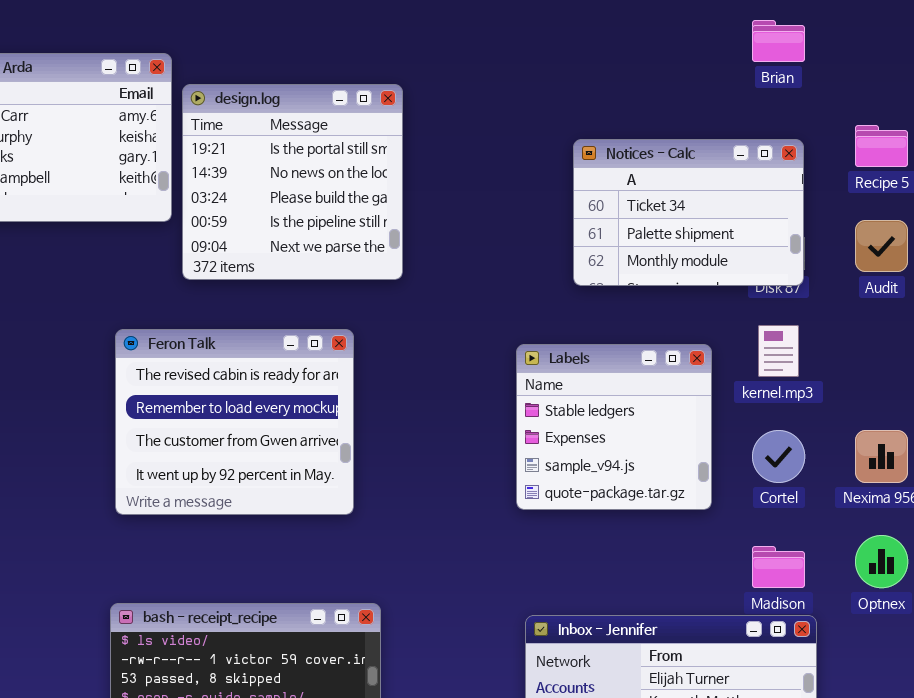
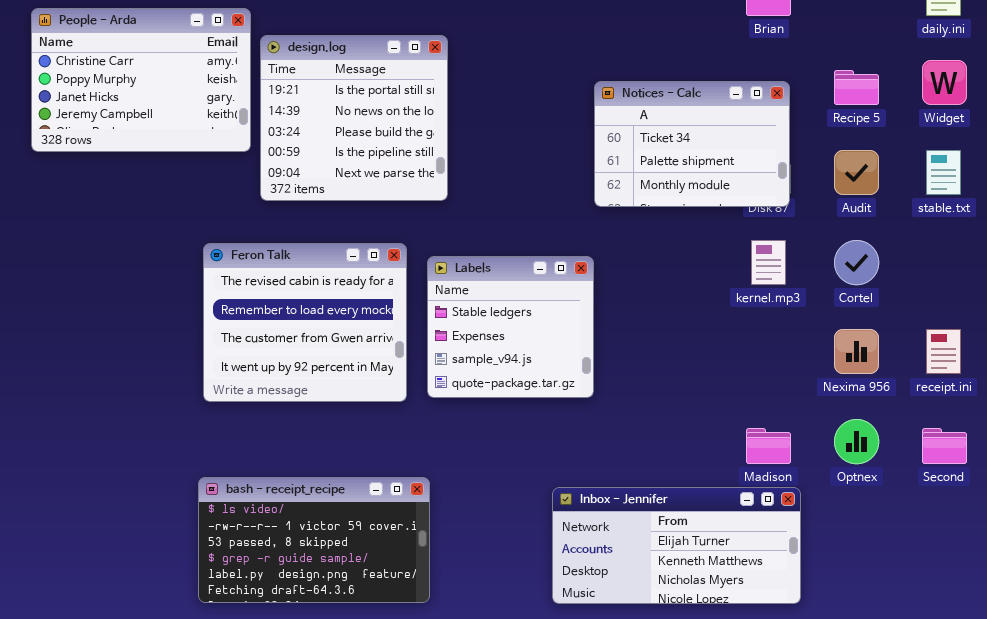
Labels: [516,344,712,510] -> [427,256,594,398], moved
Cortel: [752,430,805,483] -> [834,240,879,285], moved

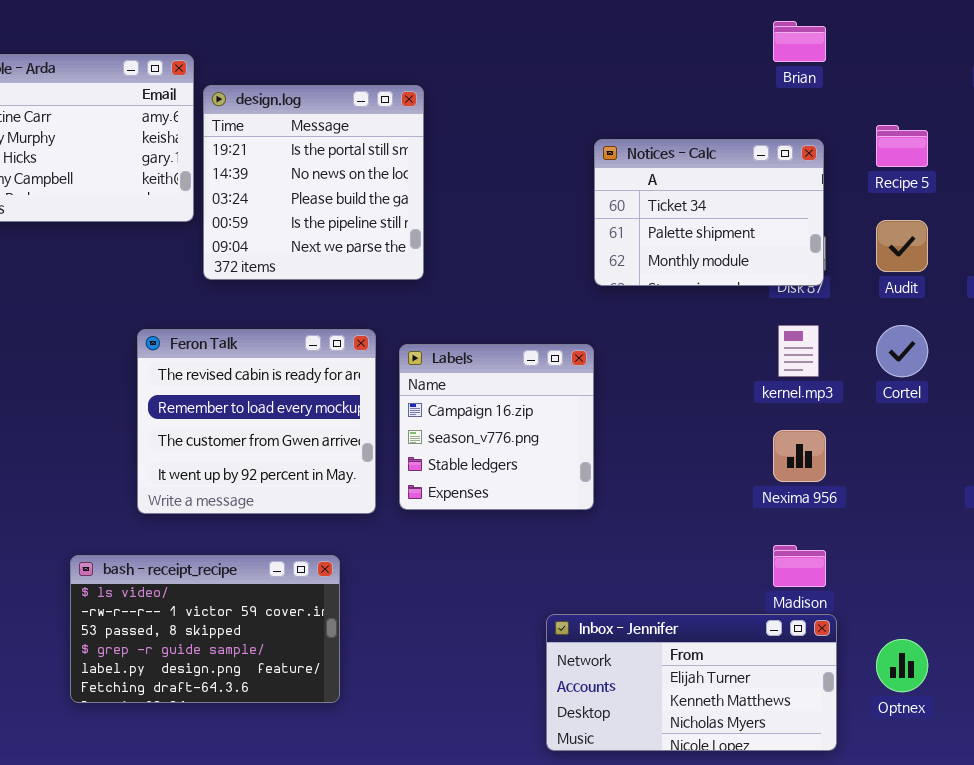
Labels: [427,256,594,398] -> [399,344,594,510], scrolled up 2 rows
Nexima 956: [834,329,879,374] -> [773,430,826,482], moved
Optnex: [834,419,879,464] -> [876,639,928,692], moved
bash - receipt_recipe: [198,477,430,603] -> [70,555,340,703], moved

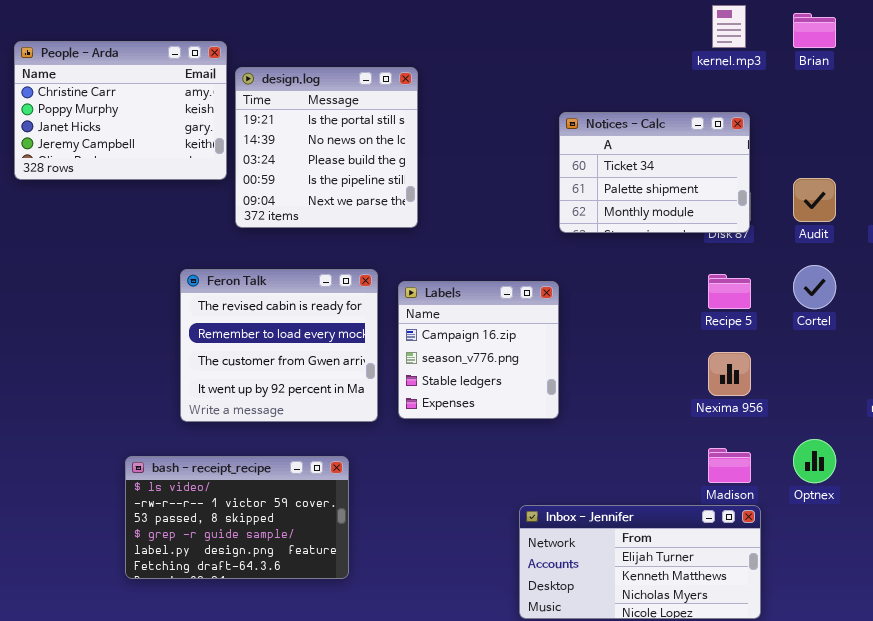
Brian: [773,21,826,62] -> [793,13,836,48], moved
Recipe 5: [876,125,928,167] -> [708,274,751,309], moved
kernel.mp3: [778,325,819,377] -> [712,5,746,48], moved
Optnex: [876,639,928,692] -> [793,439,836,483], moved

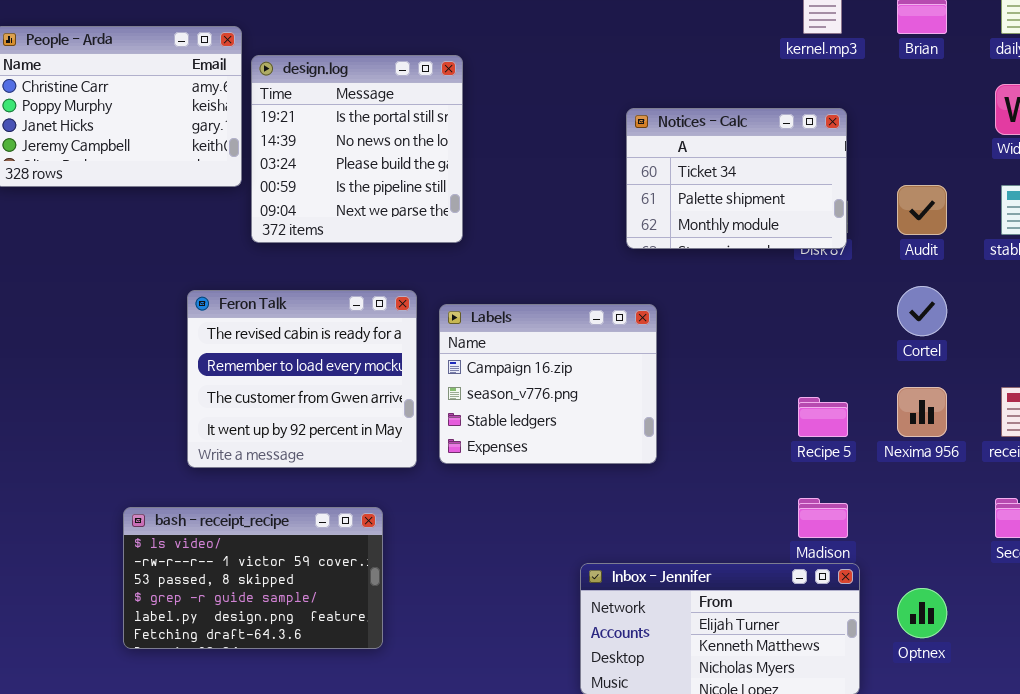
Recipe 5: [708,274,751,309] -> [798,397,848,437], moved
Labels: [398,281,559,419] -> [439,304,657,464], resized
Nexima 956: [708,352,751,396] -> [897,387,947,437], moved
Optnex: [793,439,836,483] -> [897,588,947,638], moved

